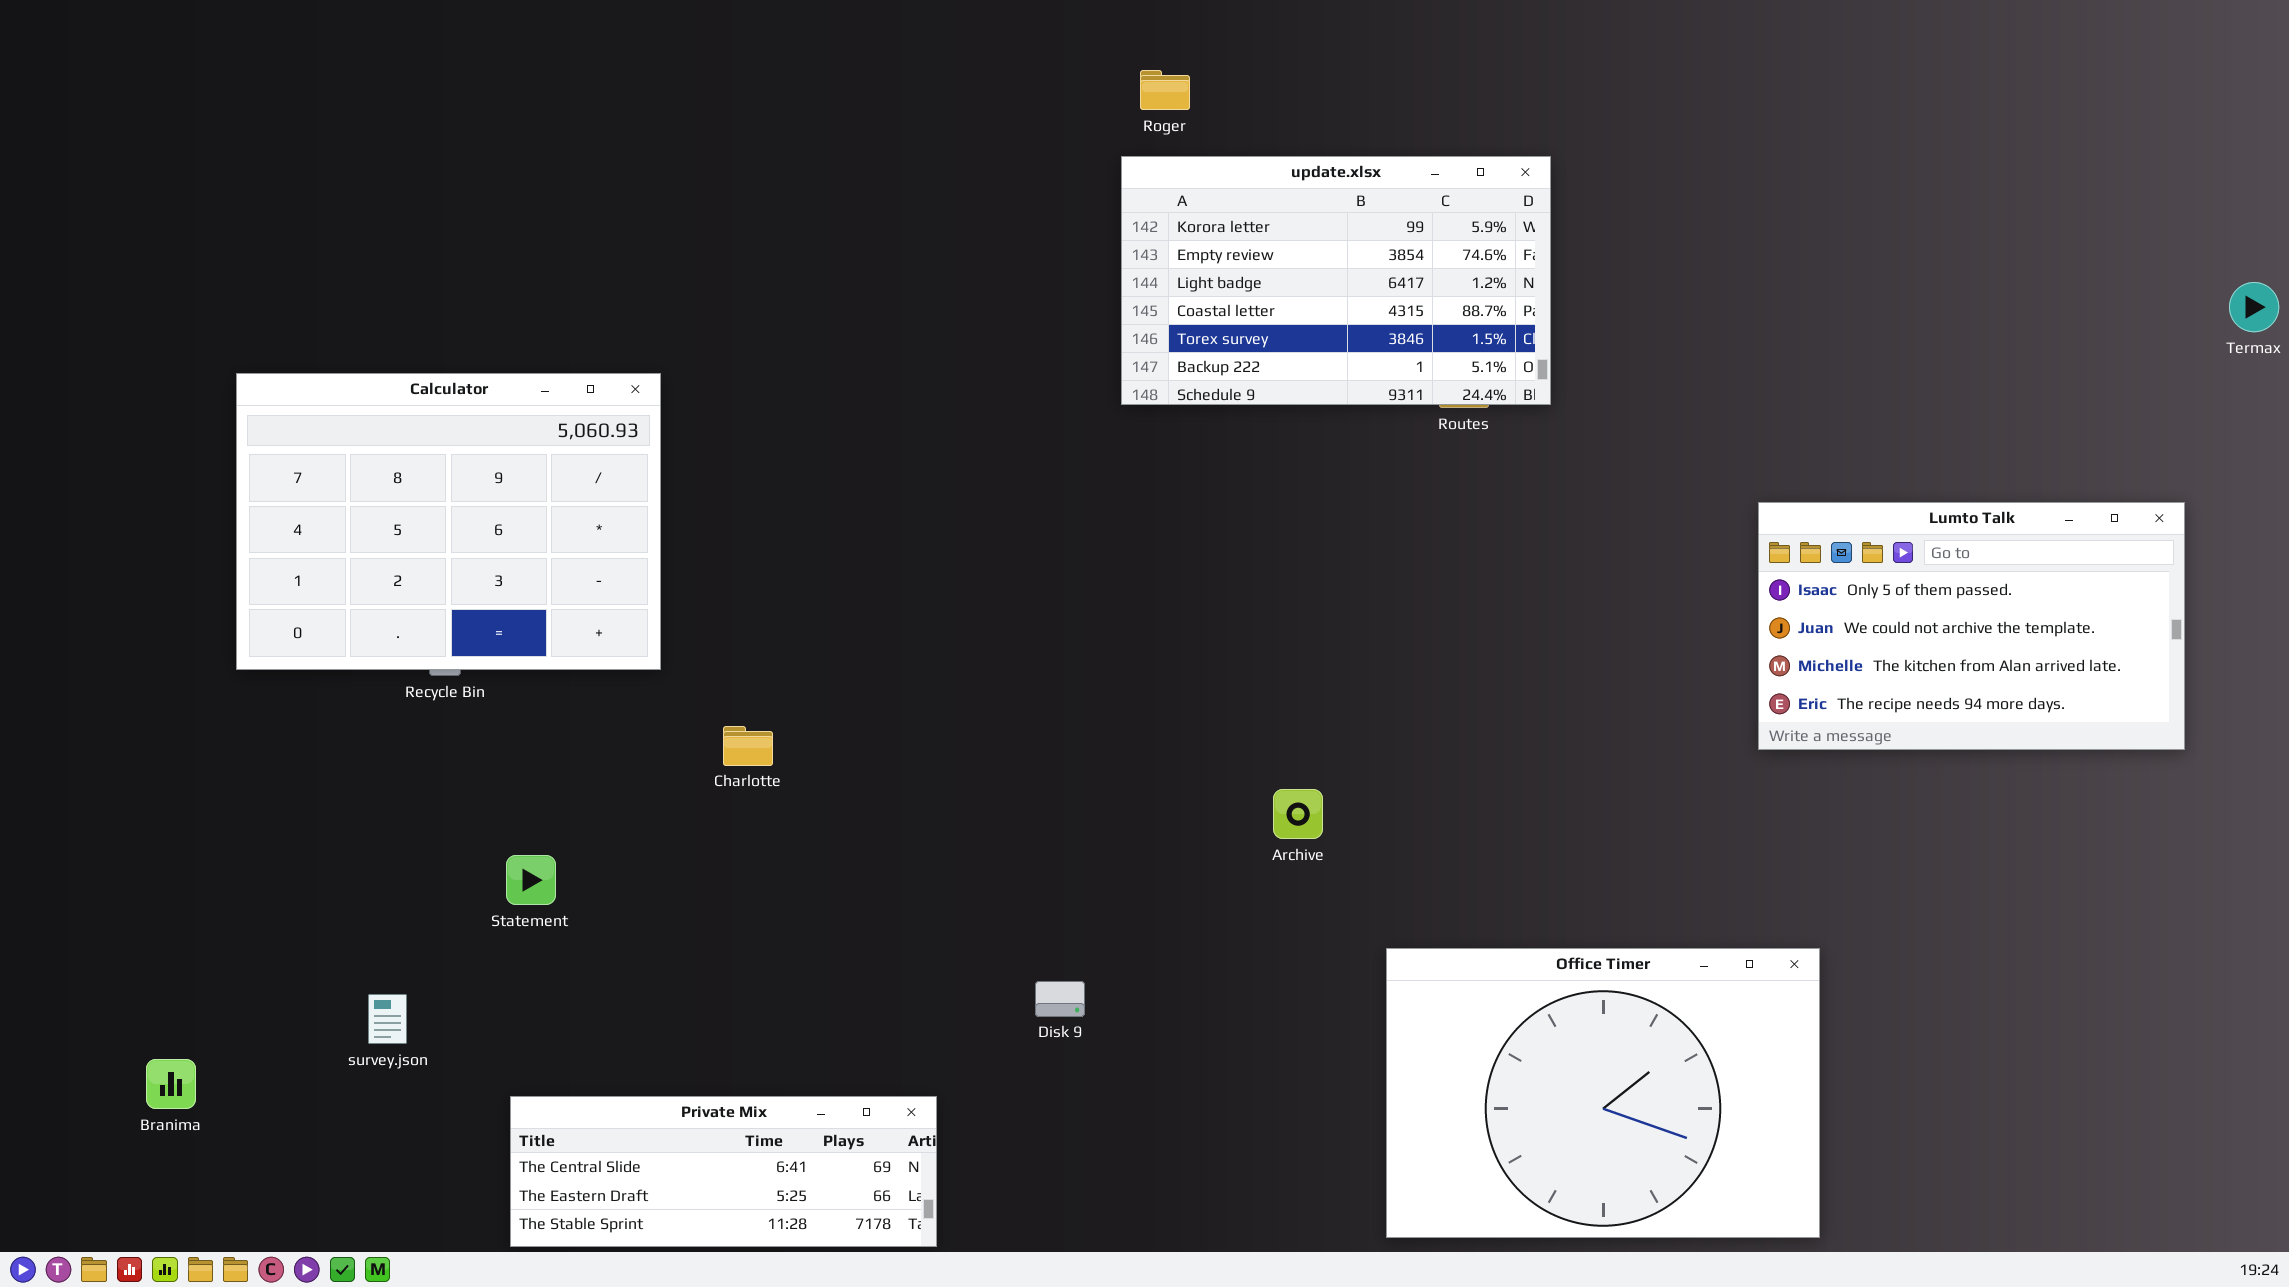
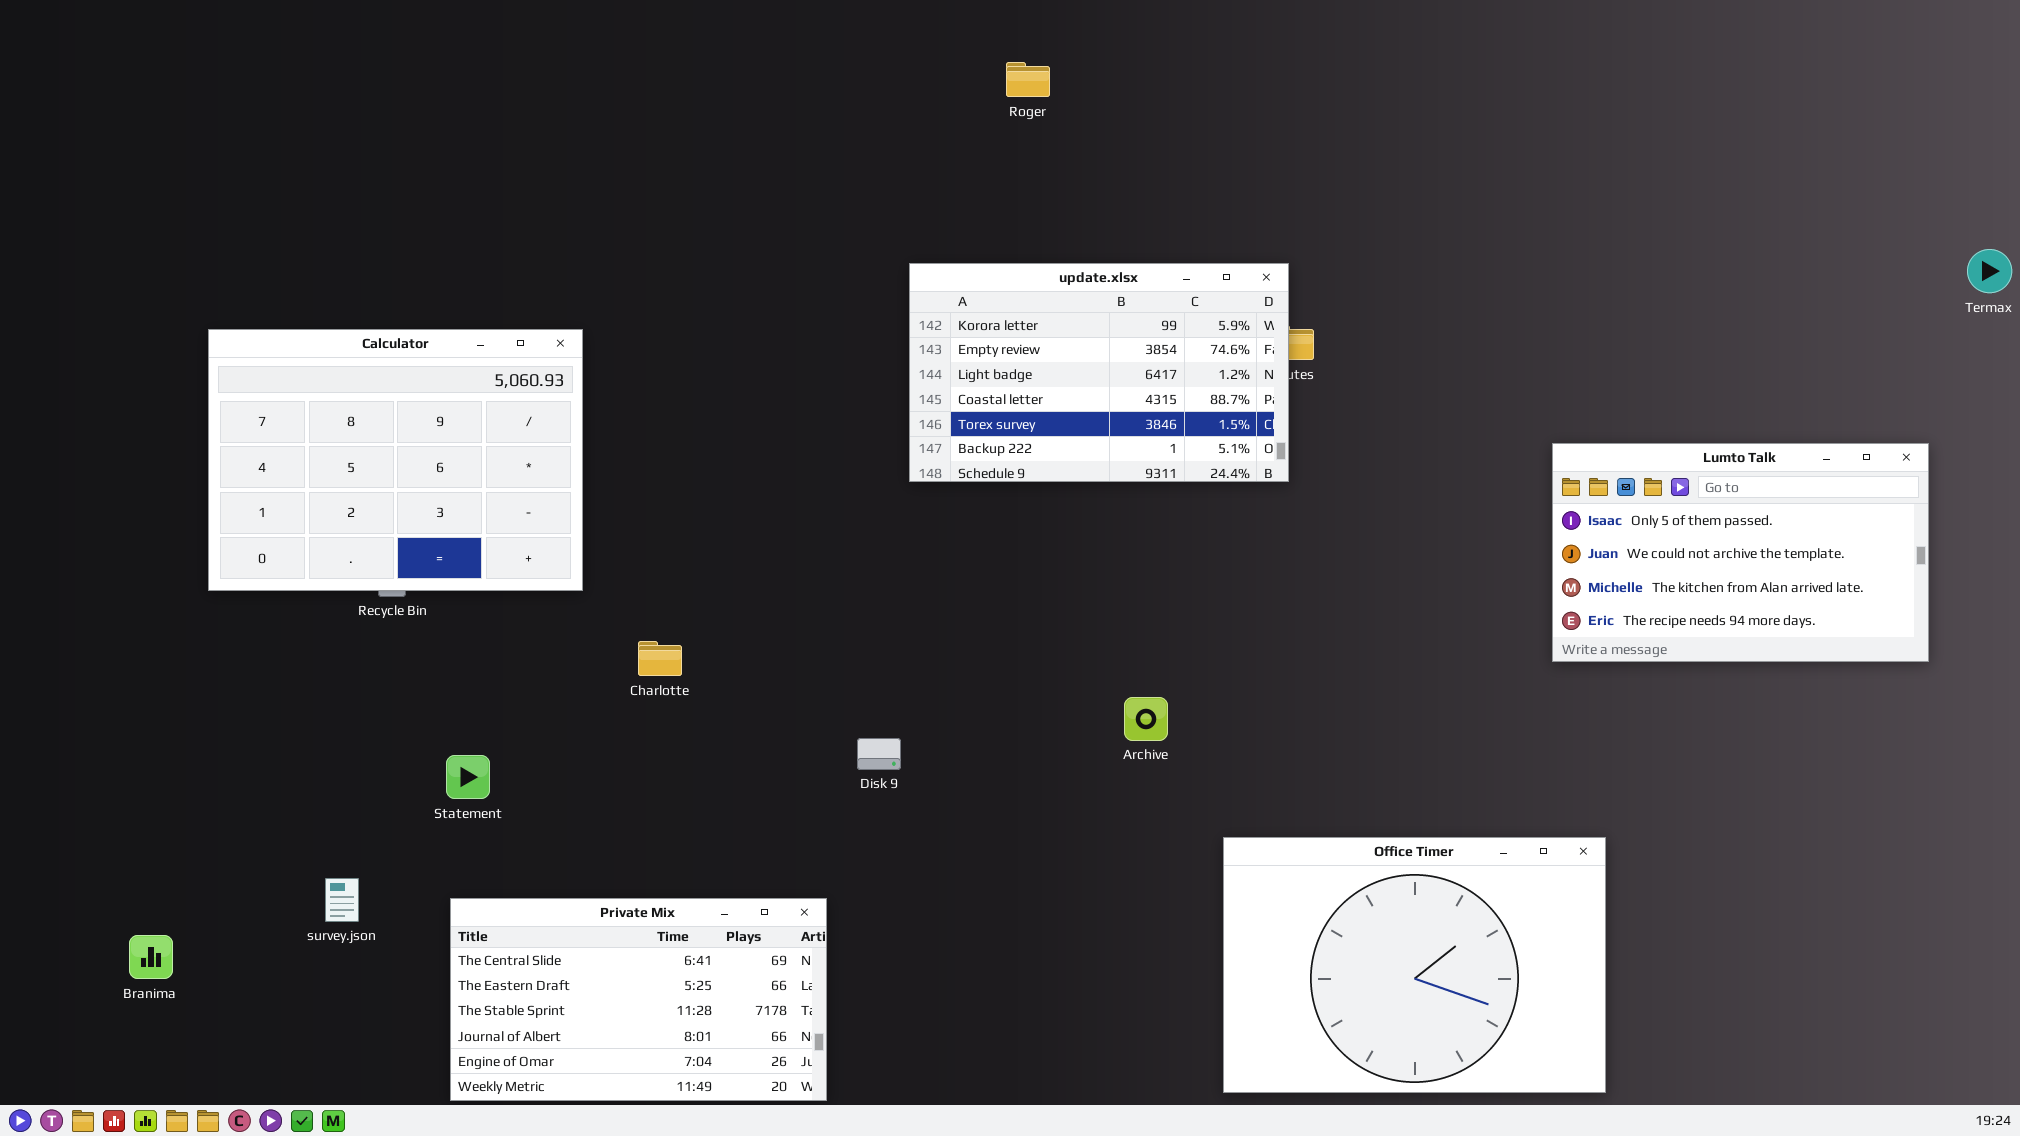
update.xlsx: [1121,156,1551,405] -> [909,263,1289,482], moved
Disk 9: [1035,981,1085,1017] -> [857,738,901,770], moved
Private Mix: [510,1096,937,1247] -> [450,898,827,1101], resized

